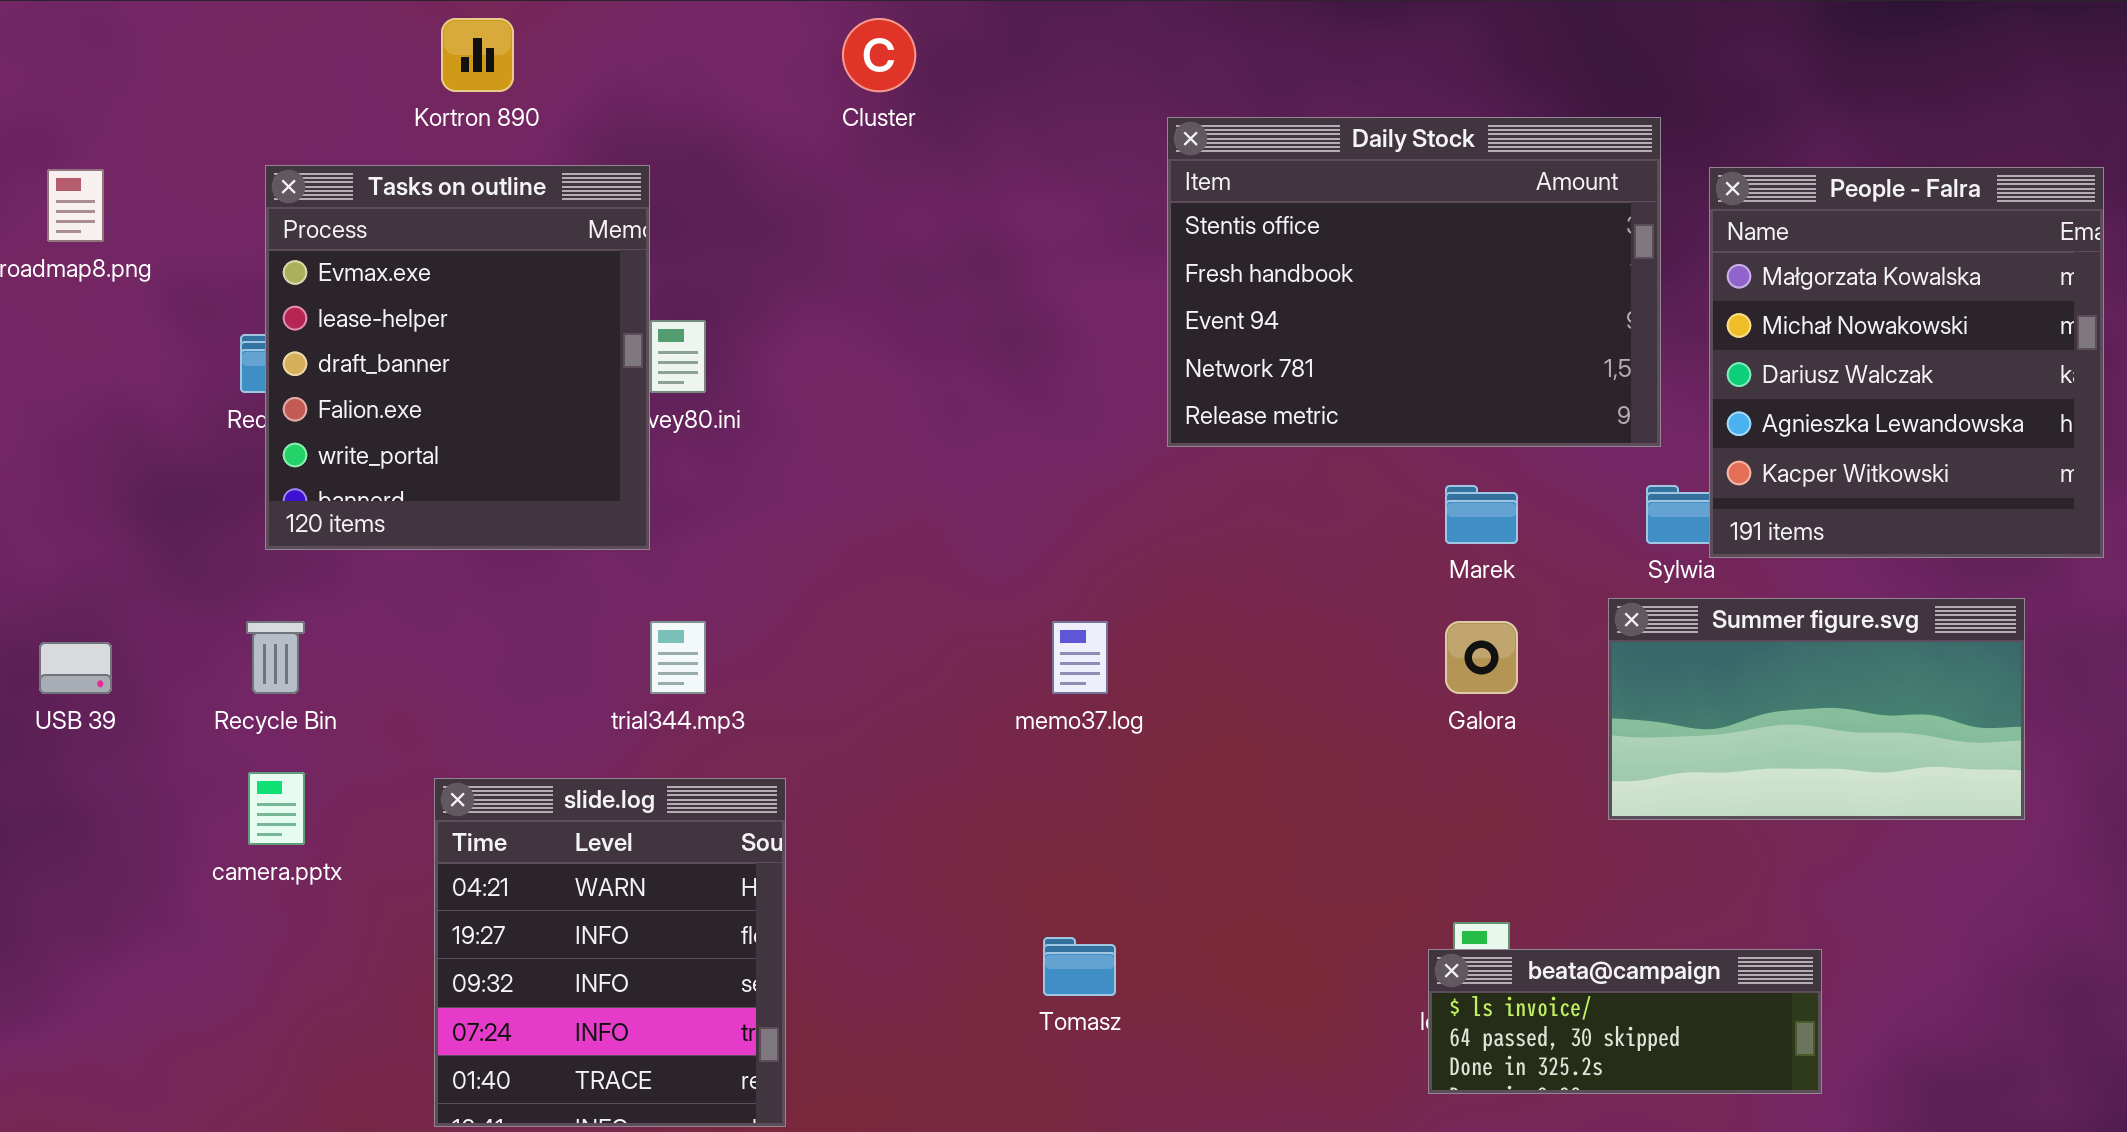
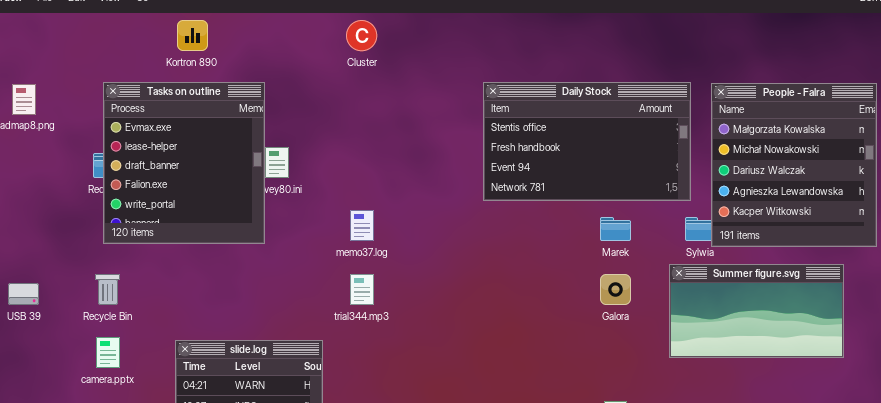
Daily Stock: [1167,117,1661,447] -> [483,82,691,201], resized
trial344.mp3: [650,621,706,694] -> [350,274,374,305], moved
memo37.log: [1052,621,1108,694] -> [350,210,374,241], moved

